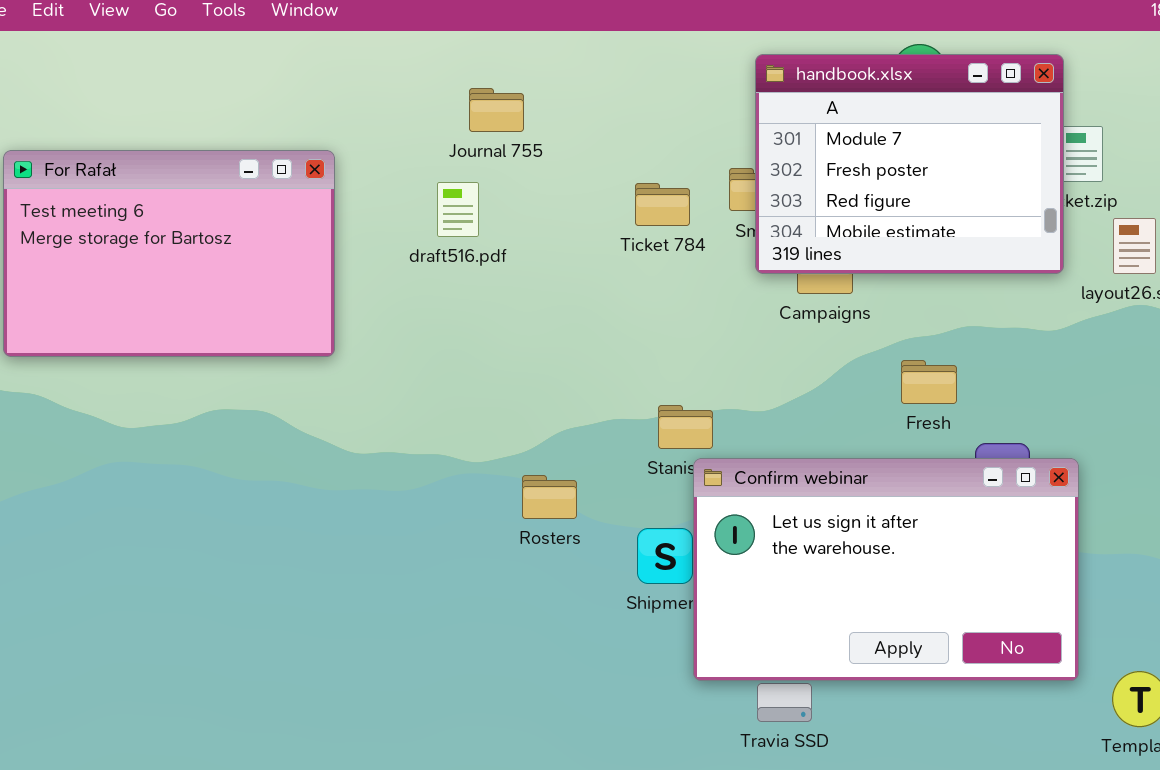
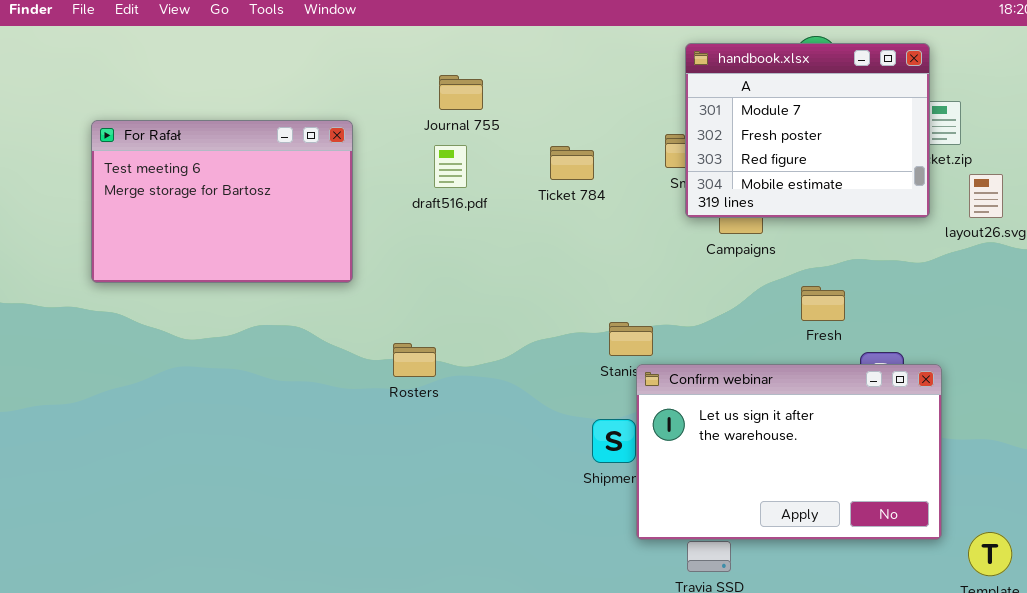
Journal 755: [469,88,524,132] -> [439,75,483,110], moved
Ticket 784: [635,183,690,226] -> [550,146,594,180], moved
Rosters: [522,475,577,519] -> [393,343,436,377], moved

